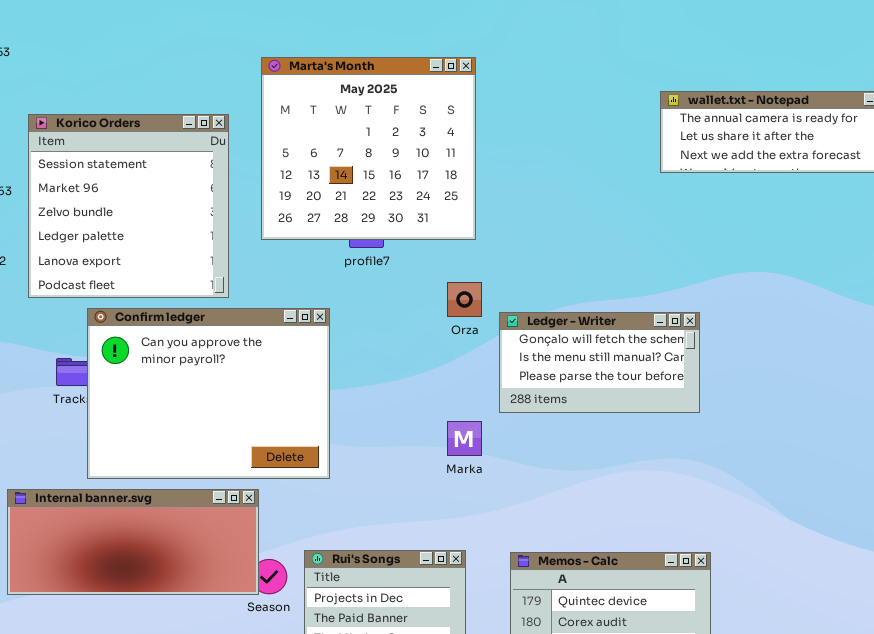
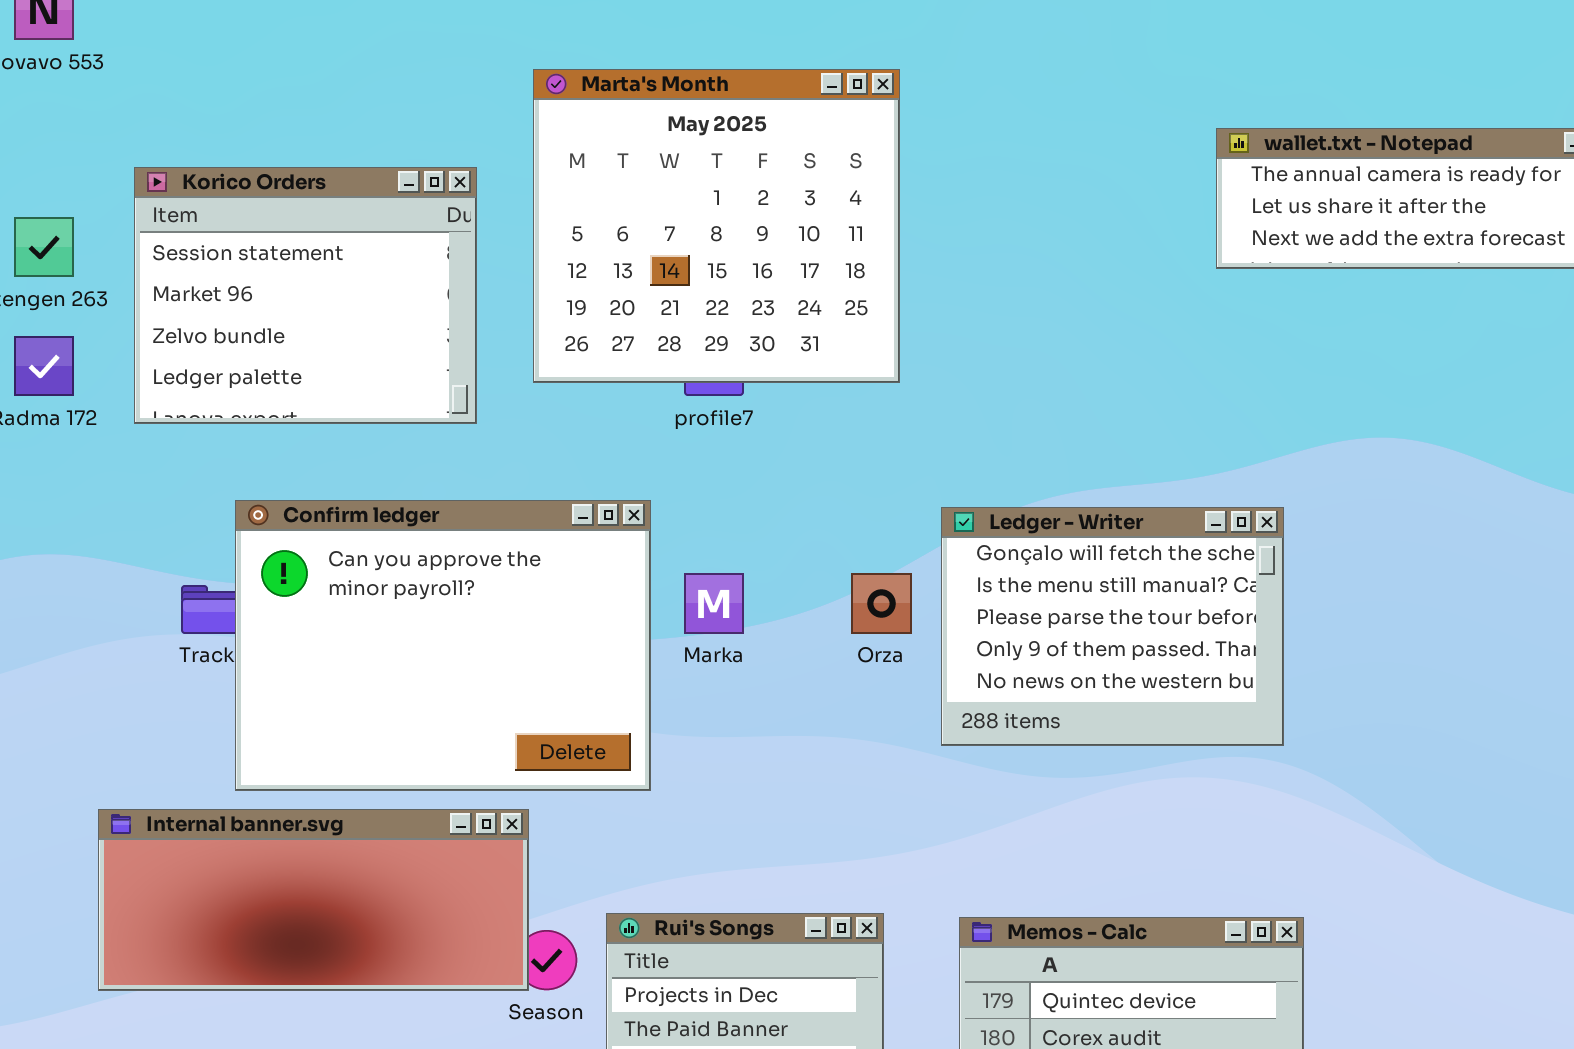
Korico Orders: [28,114,229,298] -> [134,167,477,424], resized
Orza: [447,282,482,317] -> [851,573,912,634], moved
Ledger - Writer: [499,312,700,413] -> [941,507,1284,746], resized
Marka: [447,421,482,456] -> [684,573,744,634], moved

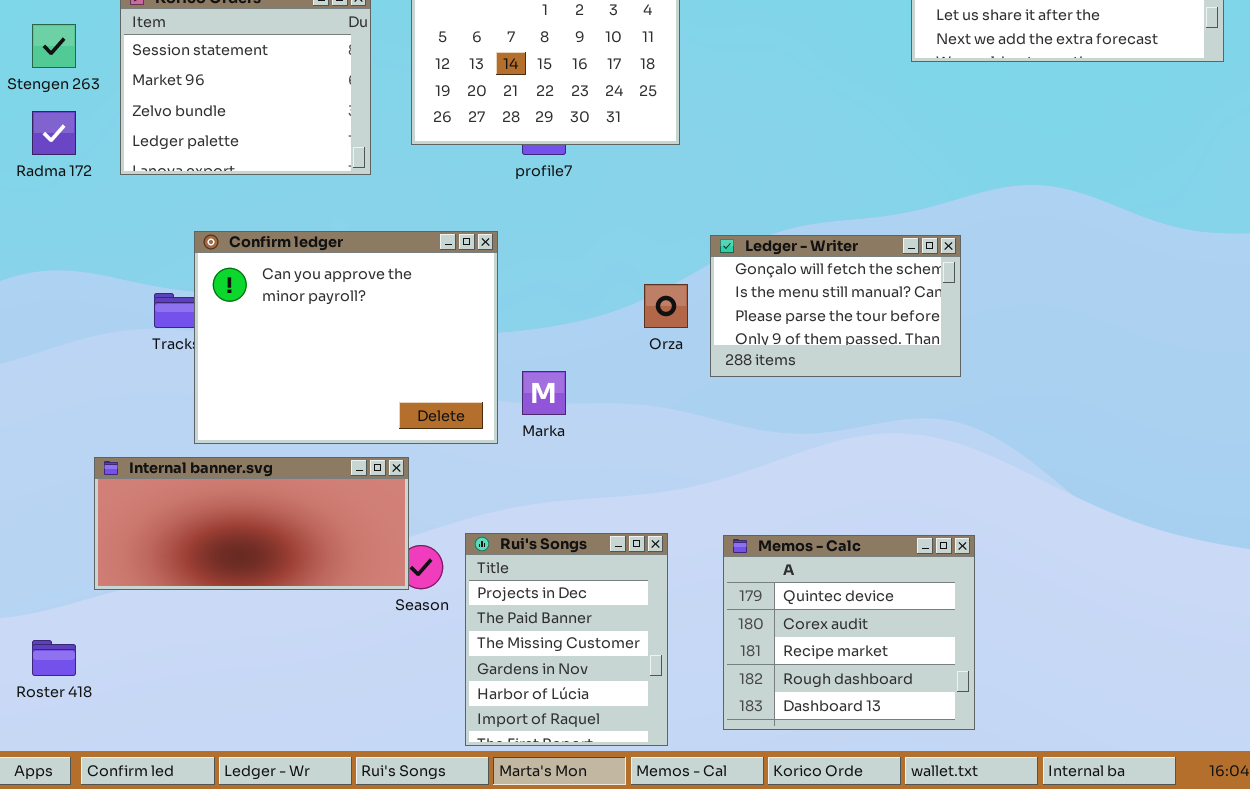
Ledger - Writer: [941,507,1284,746] -> [710,235,961,377], resized
Marka: [684,573,744,634] -> [522,371,566,415], moved

